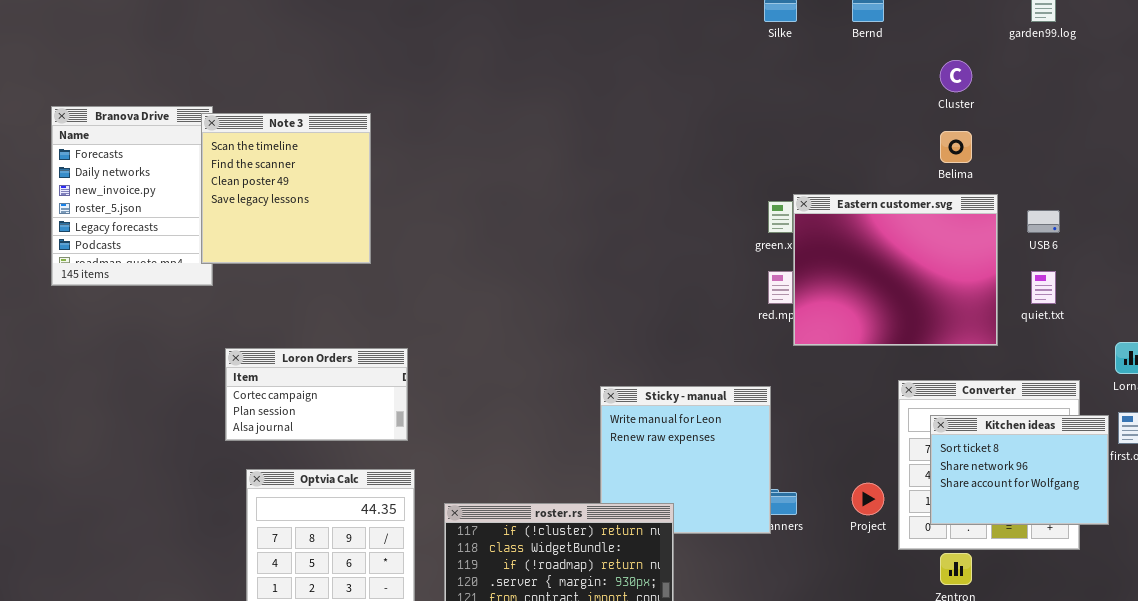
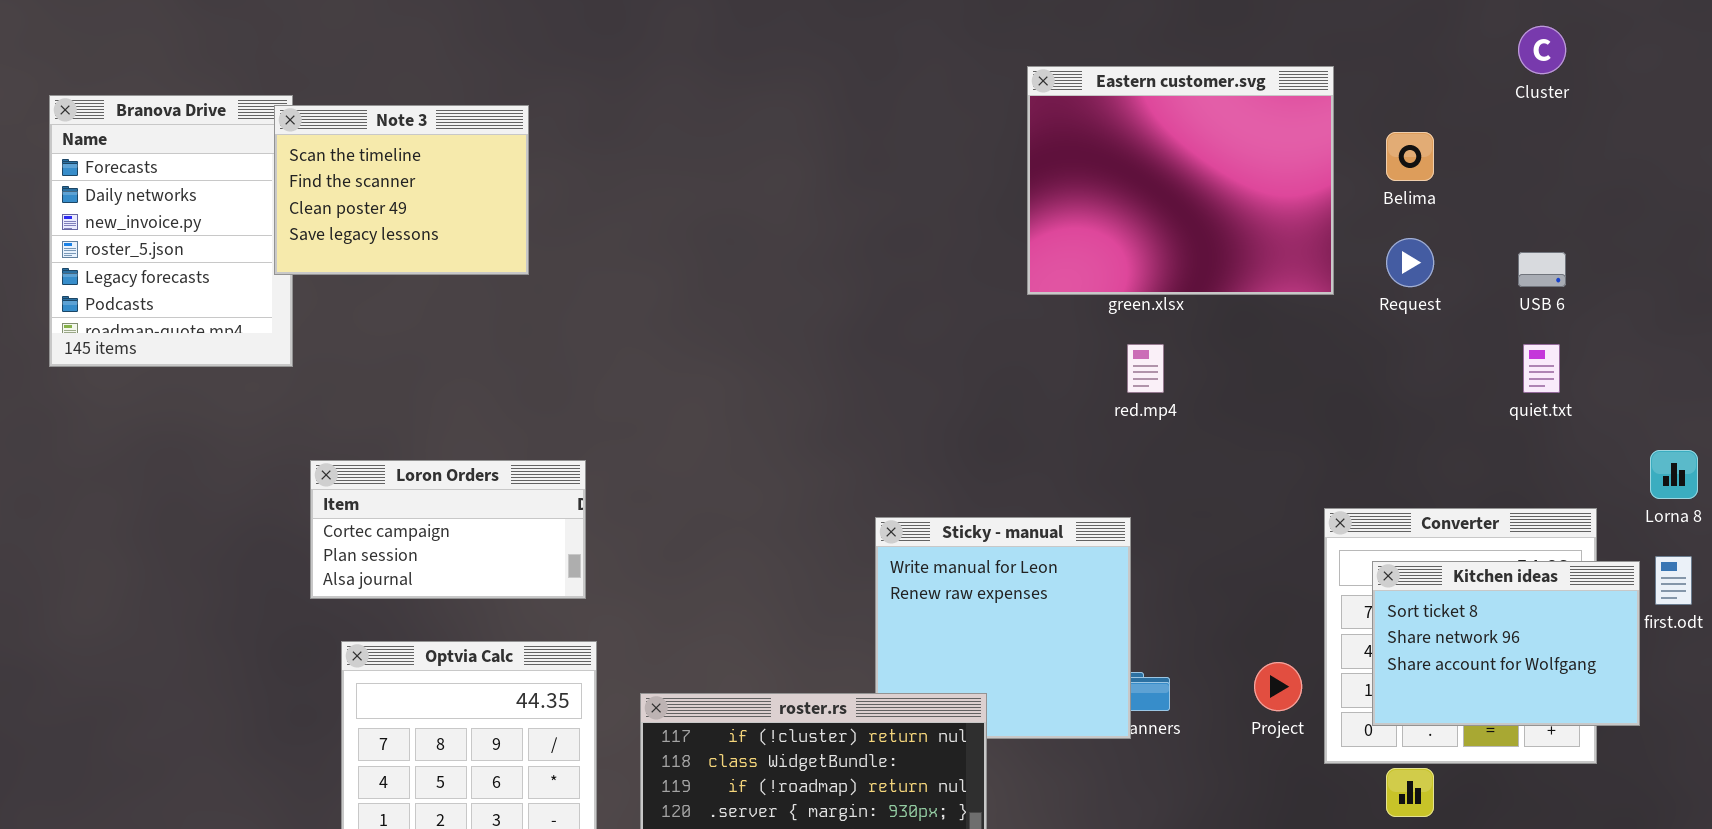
Cluster: [940,60,972,92] -> [1518,26,1566,74], moved
Note 3: [201,113,371,264] -> [274,105,529,275], resized
Eastern customer.svg: [793,194,998,346] -> [1027,66,1334,295], moved

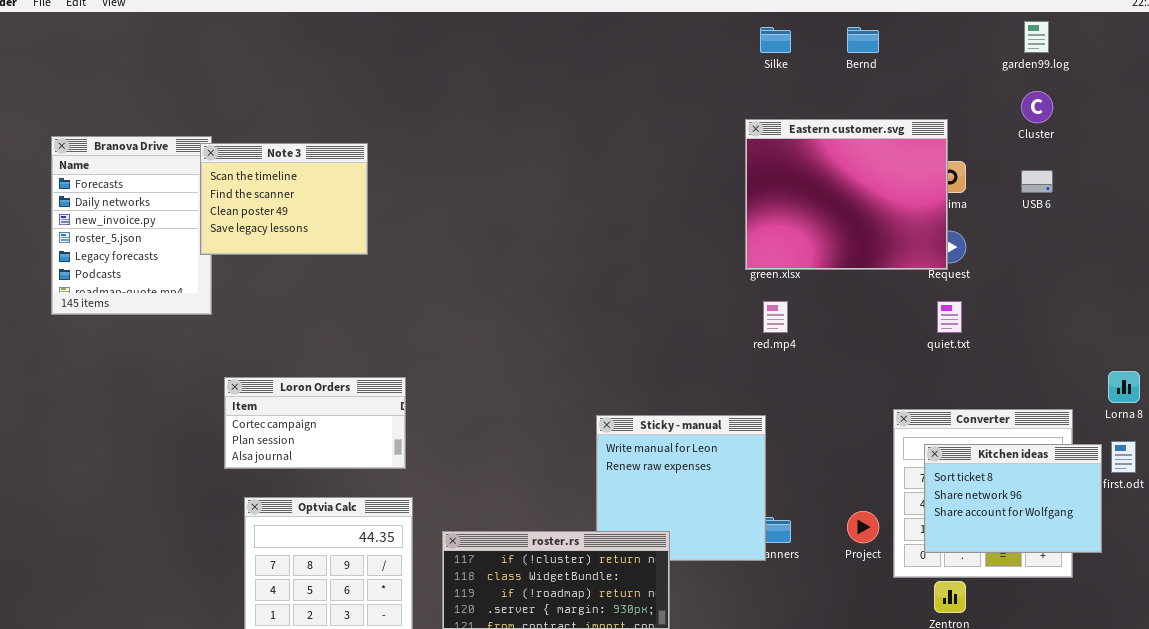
Eastern customer.svg: [1027,66,1334,295] -> [745,119,948,270], moved
USB 6: [1518,252,1566,287] -> [1021,170,1053,193], moved
quiet.txt: [1523,344,1560,393] -> [937,301,962,333], moved

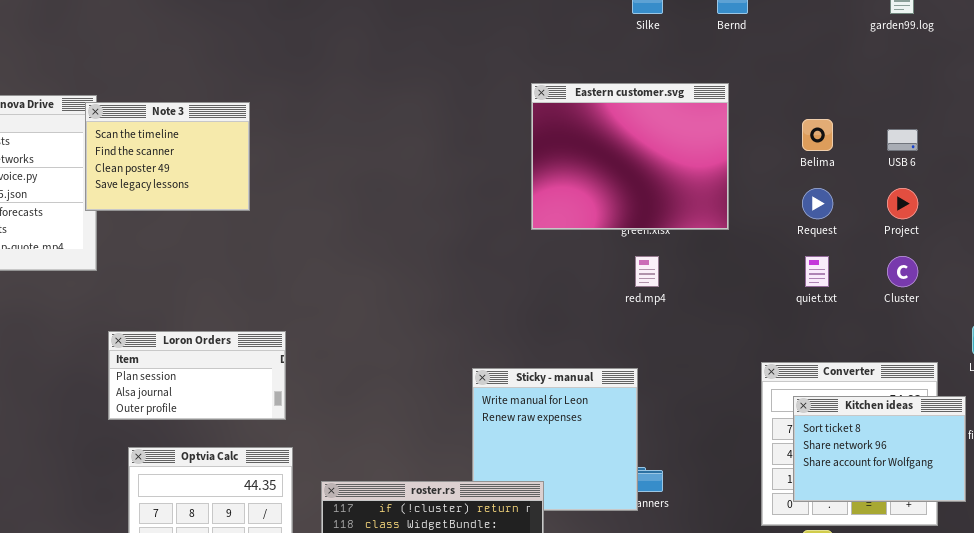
Cluster: [1021,91,1053,123] -> [887,256,918,287], moved
Eastern customer.svg: [745,119,948,270] -> [531,83,729,230], moved
Loron Orders: [224,377,406,469] -> [108,331,286,420], scrolled down 1 row
Project: [847,511,879,543] -> [887,188,918,219], moved

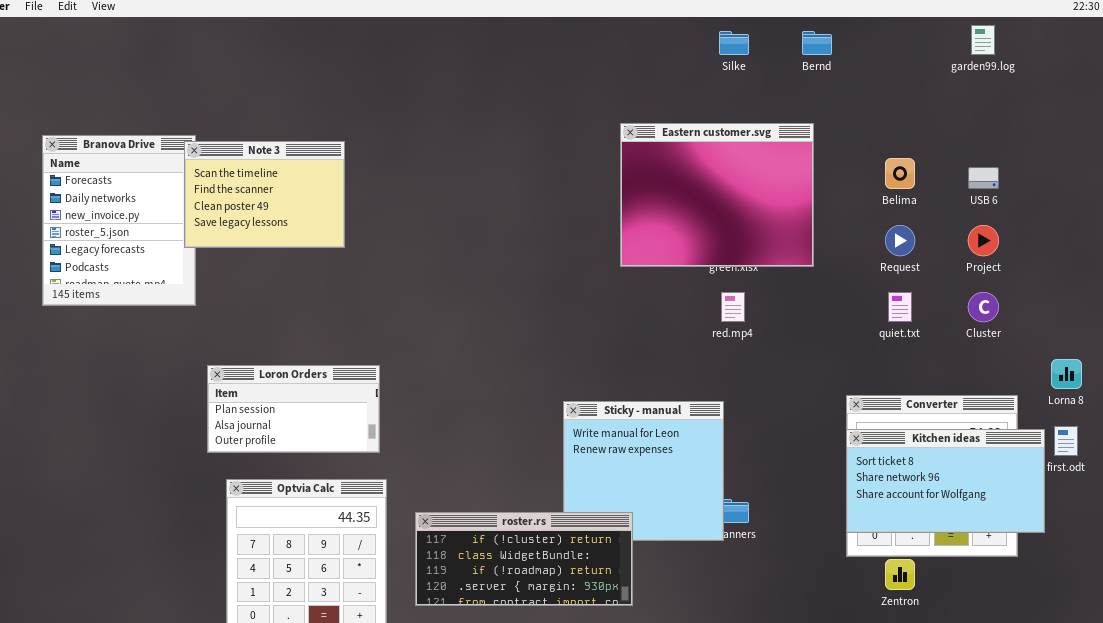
Kitchen ideas: [793,396,966,502] -> [846,429,1045,533], resized

